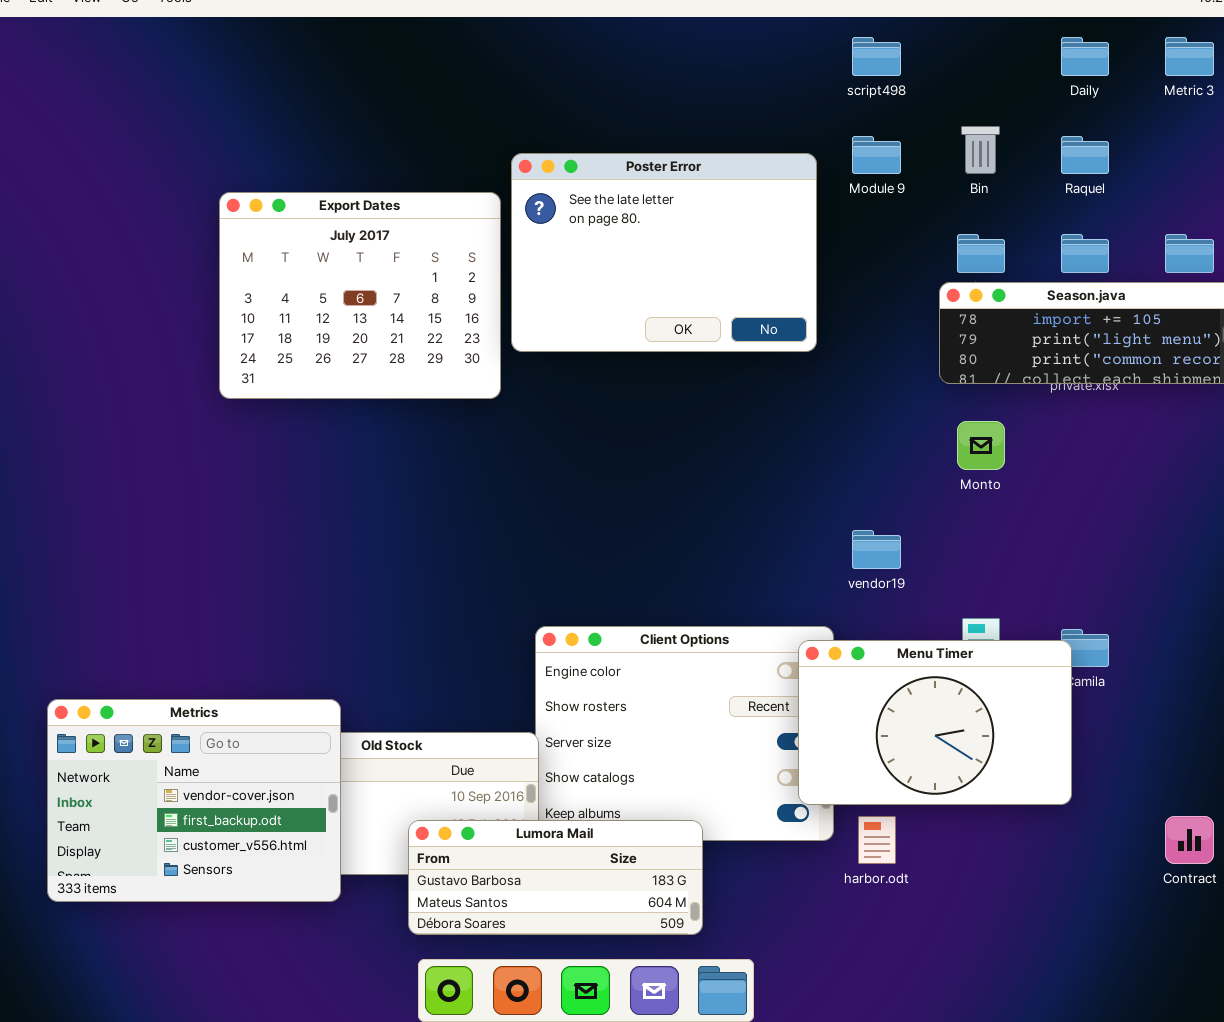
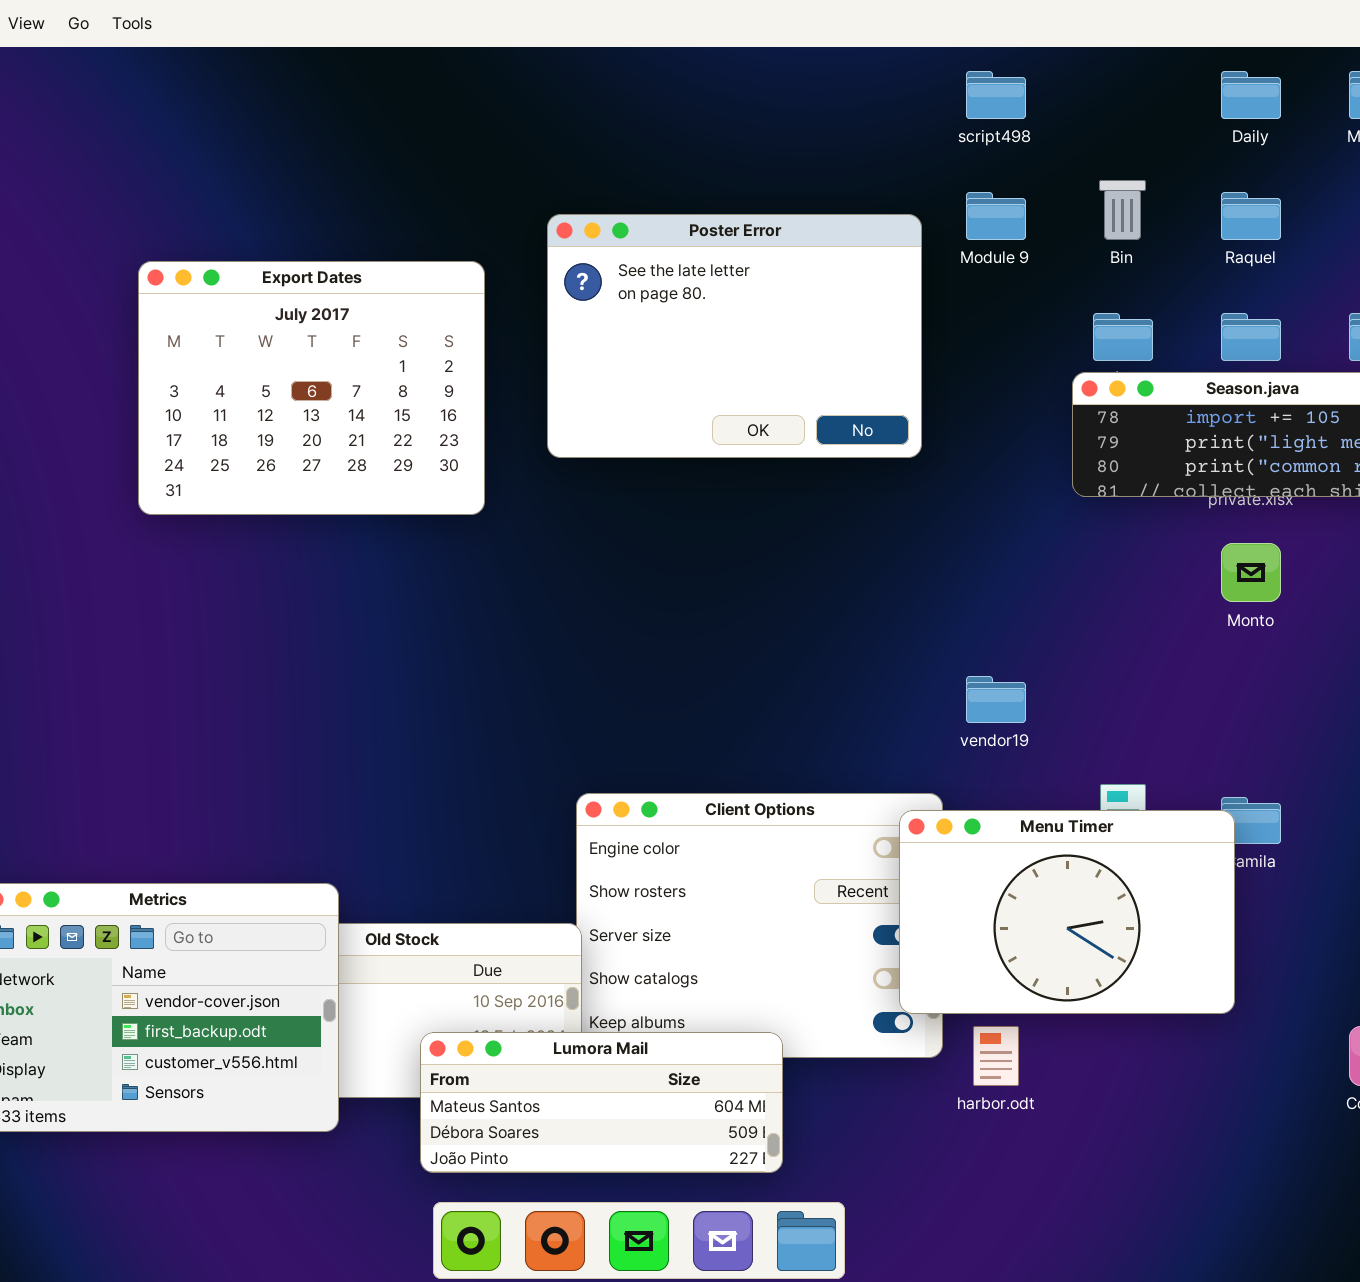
Export Dates: [219,192,501,399] -> [138,261,485,515], moved
Monto: [957,421,1005,470] -> [1221,543,1281,602], moved
Lumora Mail: [408,820,703,935] -> [420,1032,783,1173], scrolled down 1 row

